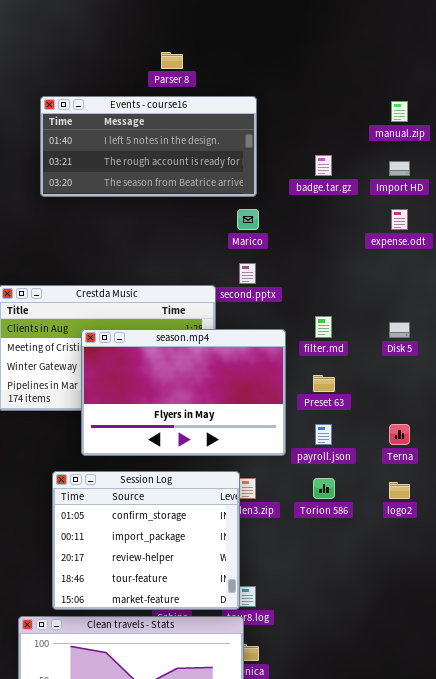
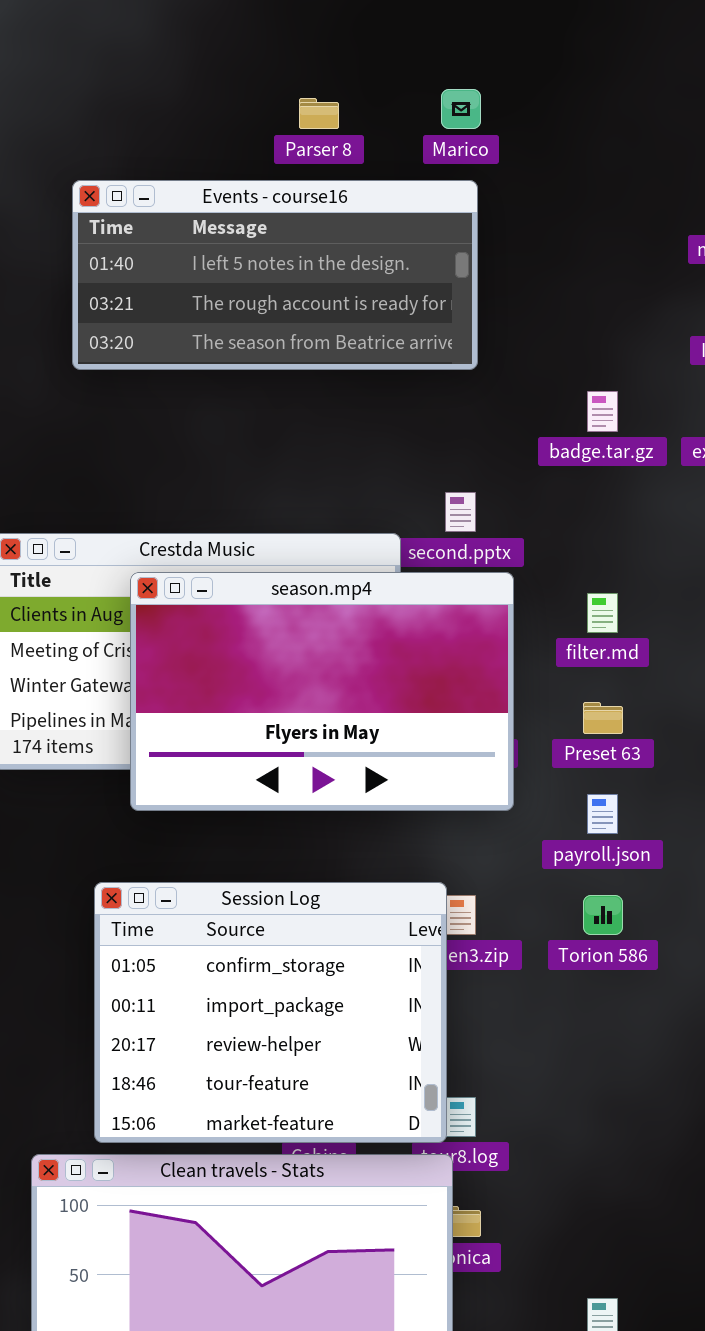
badge.tar.gz: [315,155,332,176] -> [587,391,618,432], moved
Marico: [237,209,259,230] -> [441,89,481,129], moved
season.mp4: [81,329,286,456] -> [130,572,514,811], moved

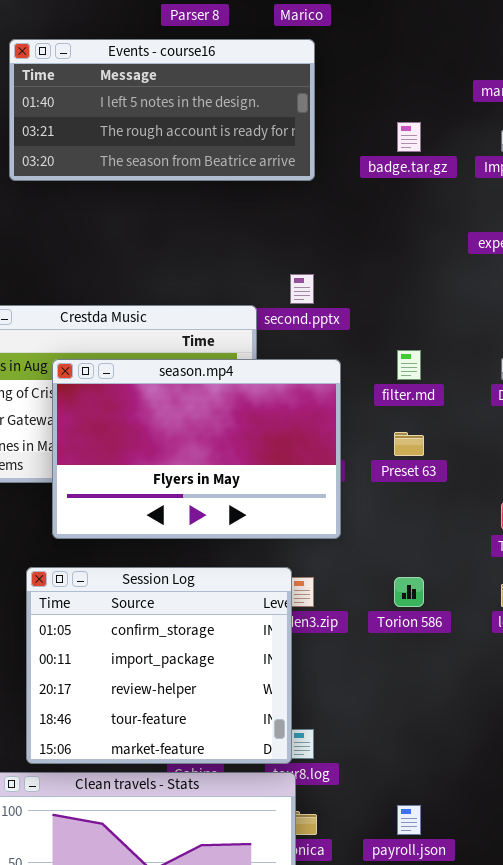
badge.tar.gz: [587,391,618,432] -> [397,122,421,152], moved
season.mp4: [130,572,514,811] -> [52,359,341,539], moved
payroll.json: [587,794,618,834] -> [397,805,421,835], moved

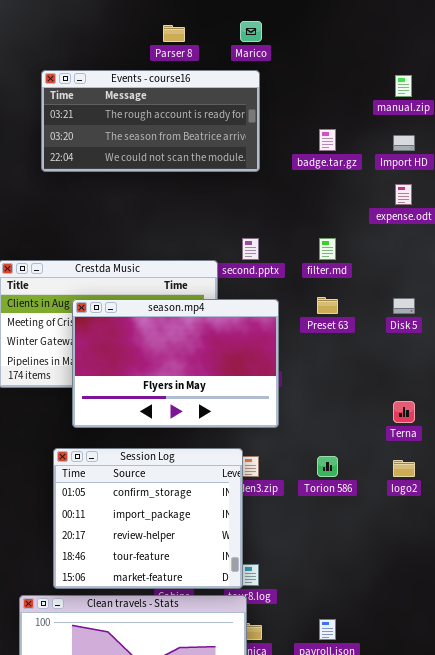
Events - course16: [9,39,315,181] -> [41,70,260,172], scrolled down 1 row
filter.md: [397,350,421,380] -> [319,238,336,260], moved
Preset 63: [394,432,424,456] -> [317,297,338,314], moved

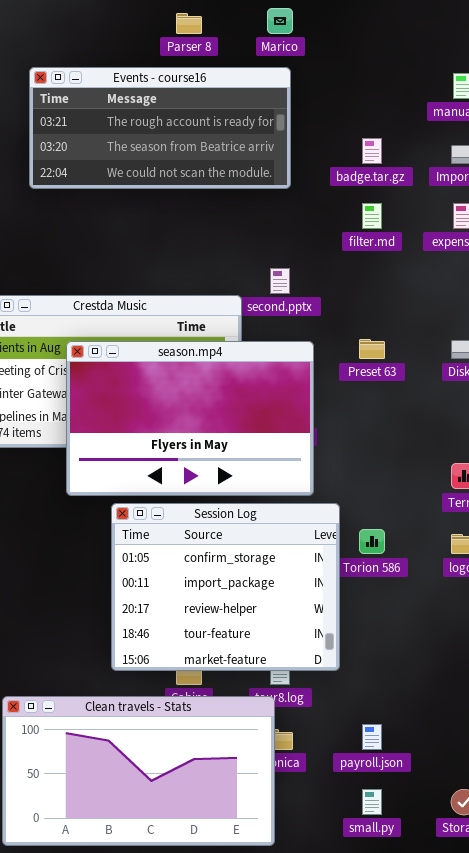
filter.md: [319,238,336,260] -> [362,203,382,229], moved
Session Log: [53,448,243,589] -> [111,503,340,671], moved

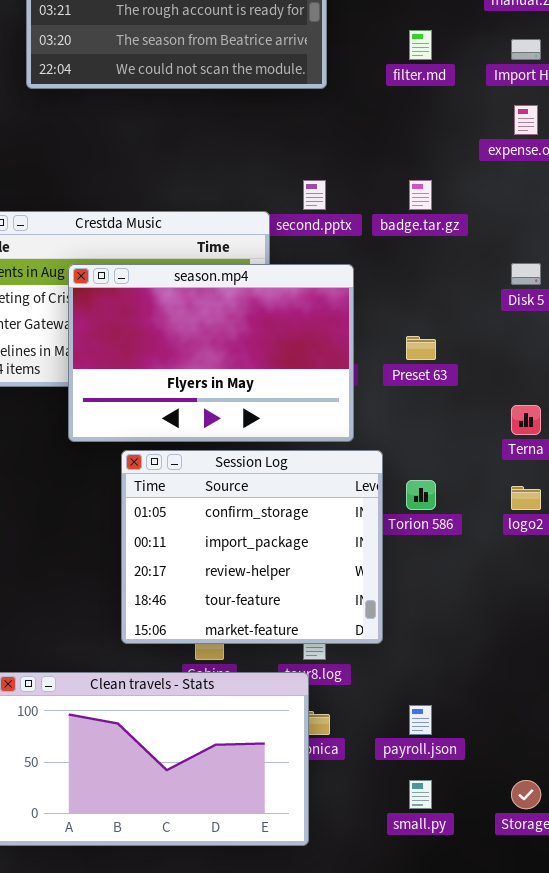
badge.tar.gz: [362,138,382,164] -> [409,180,432,210], moved
filter.md: [362,203,382,229] -> [409,30,432,60], moved
Preset 63: [359,339,385,359] -> [406,336,436,360], moved

